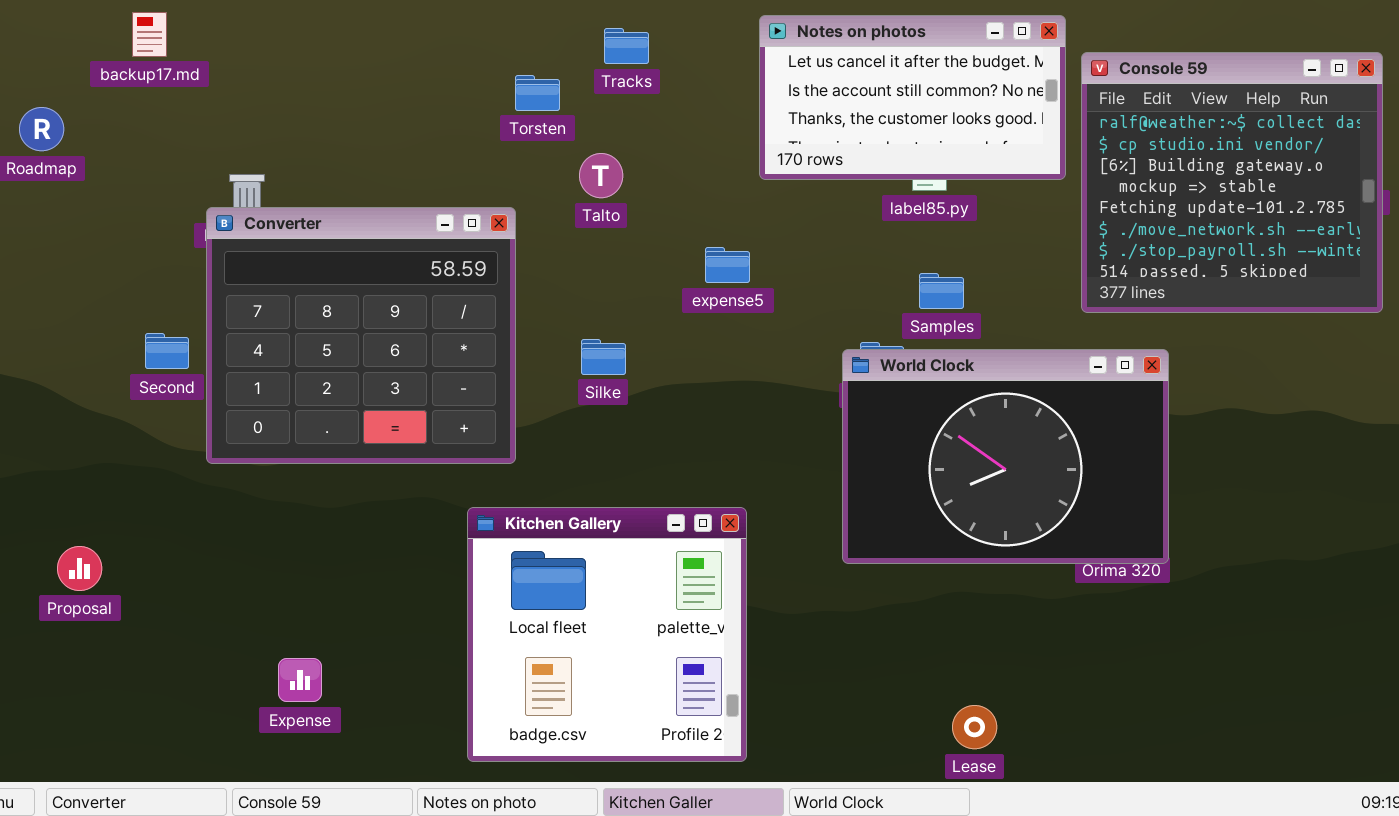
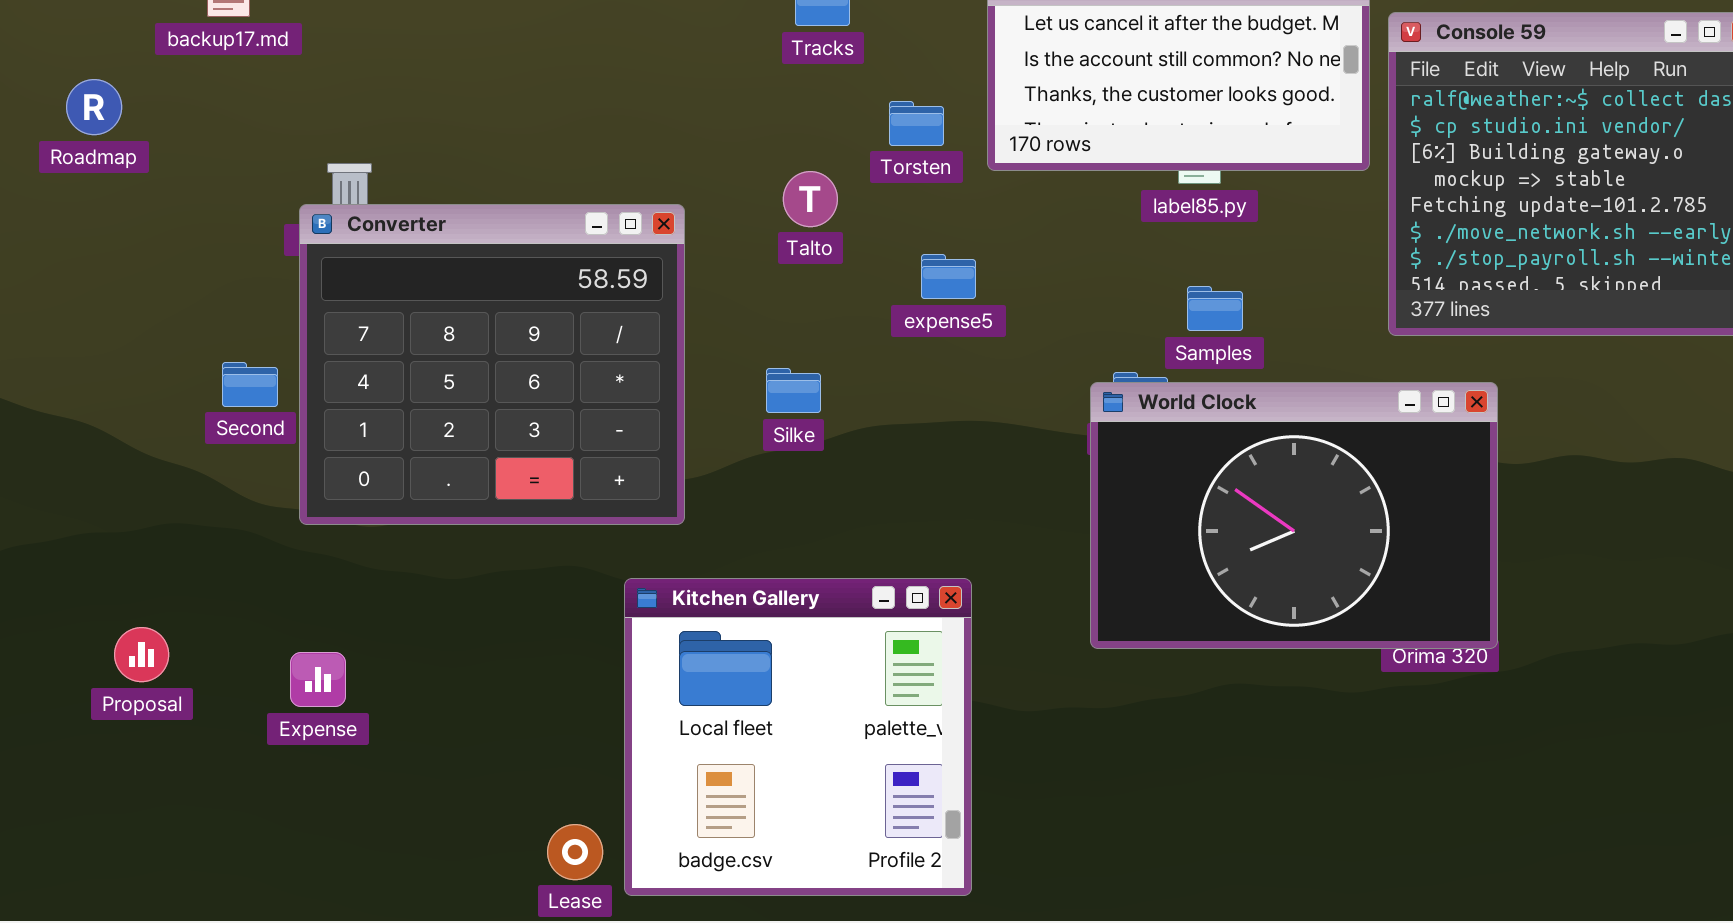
Torsten: [515,75,560,111] -> [889,101,944,146], moved
Talto: [579,153,623,198] -> [783,171,838,227], moved
Expense: [278,658,322,702] -> [290,652,346,707], moved
Lease: [952,705,997,749] -> [547,824,603,880], moved

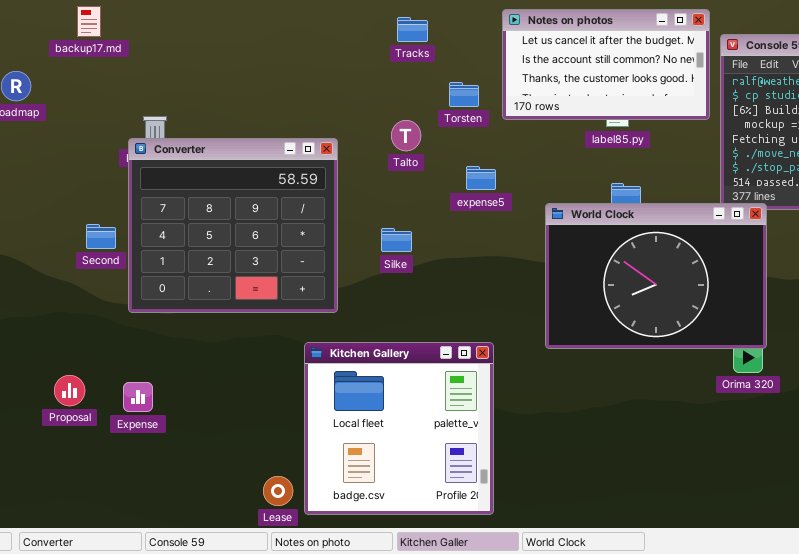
World Clock: [1090,382,1498,649] -> [545,203,767,349], moved
Proposal: [114,627,169,682] -> [54,375,85,406], moved

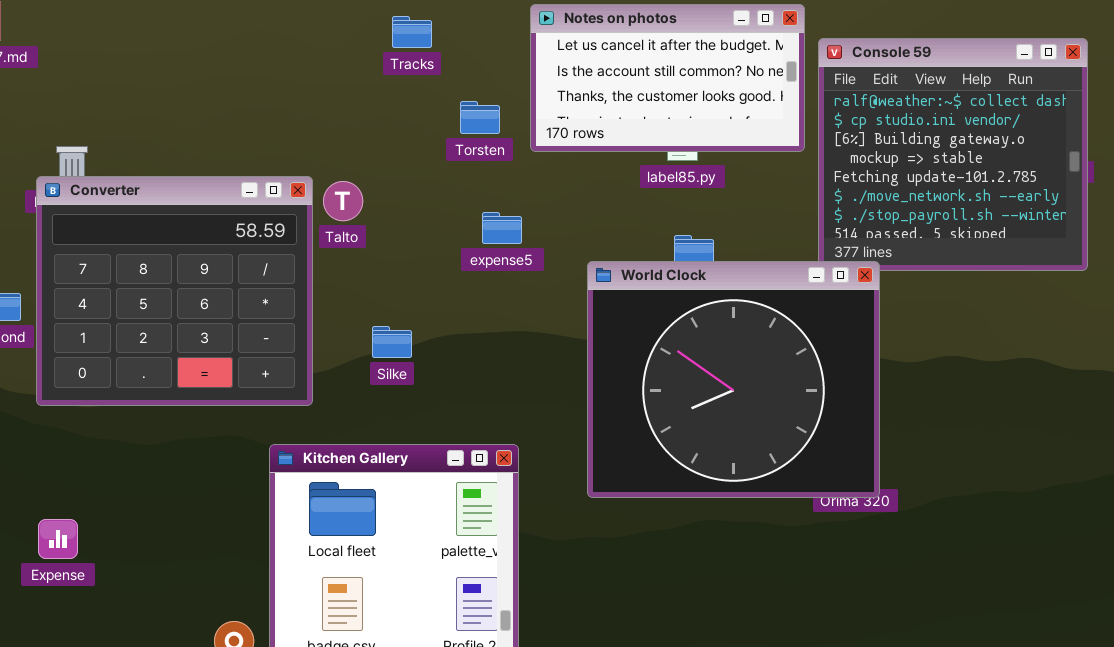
Talto: [391,120,421,151] -> [323,181,363,221], moved
World Clock: [545,203,767,349] -> [587,261,880,498], resized
Silke: [381,228,412,252] -> [372,326,412,358], moved
Expense: [123,382,153,412] -> [38,519,78,559], moved

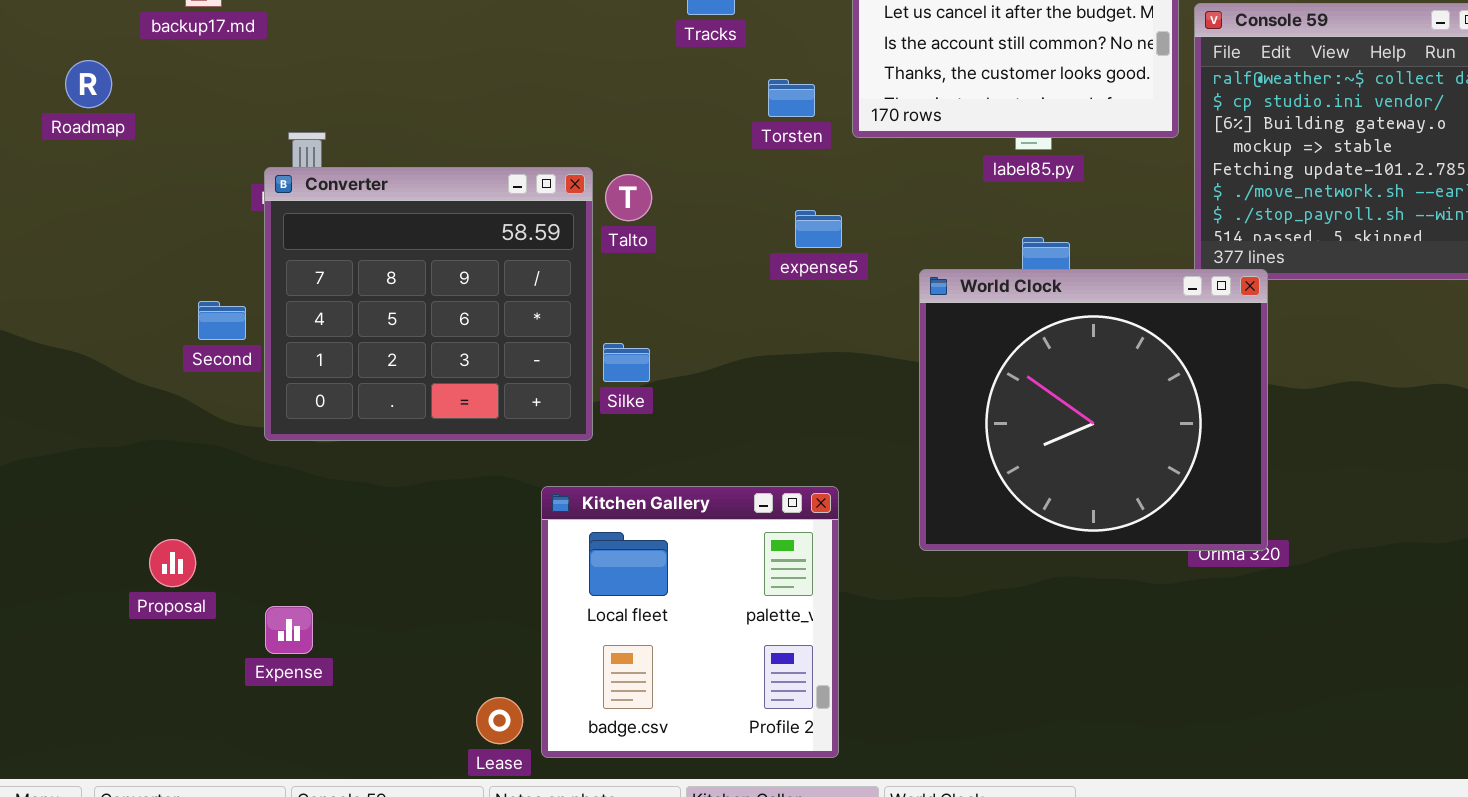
Silke: [372,326,412,358] -> [603,343,650,382], moved
Expense: [38,519,78,559] -> [265,606,313,654], moved

